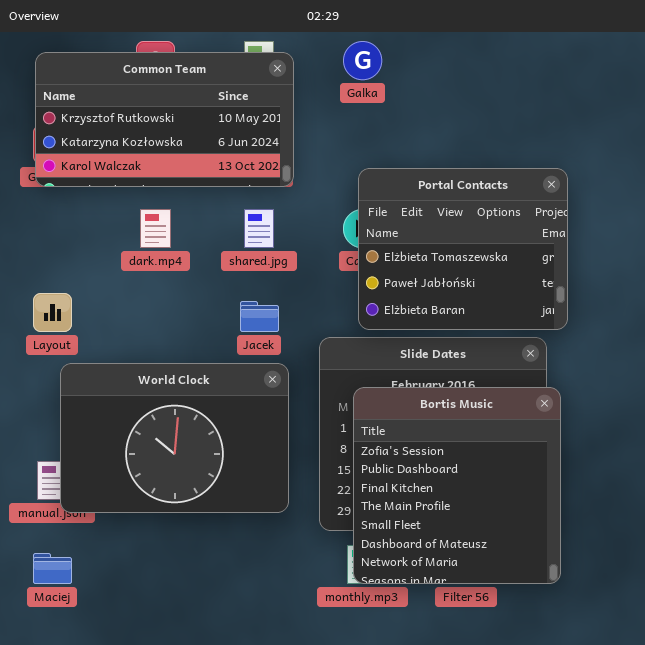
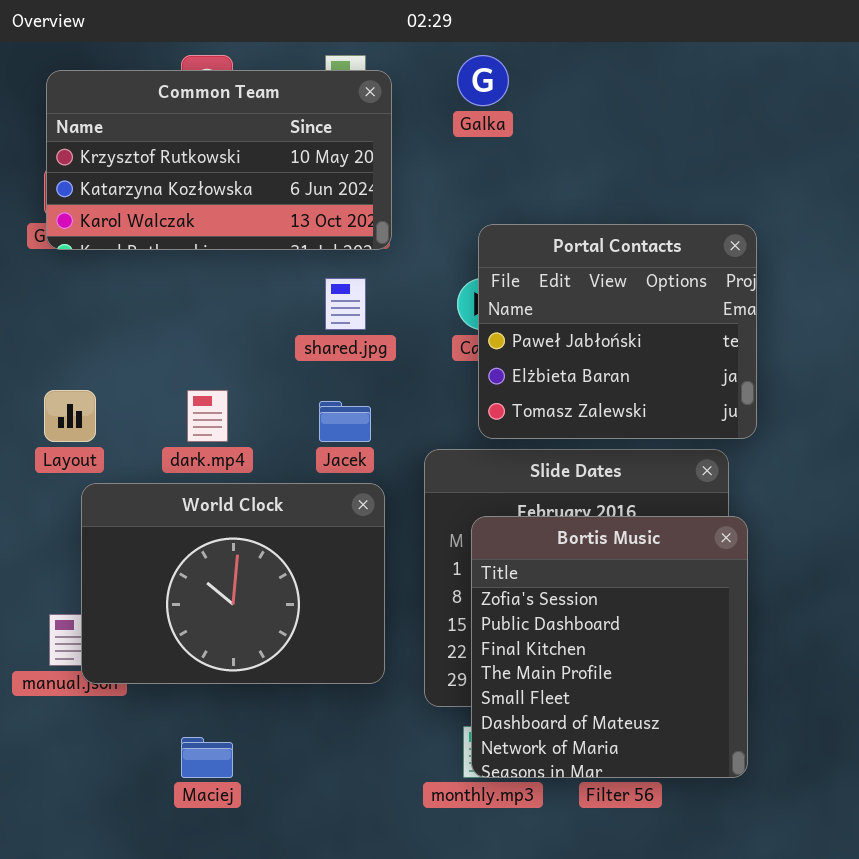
Portal Contacts: [358,168,568,330] -> [478,224,757,439], scrolled down 1 row
dark.mp4: [140,209,171,248] -> [187,390,228,442], moved
Maciej: [33,553,72,584] -> [181,737,233,778], moved

